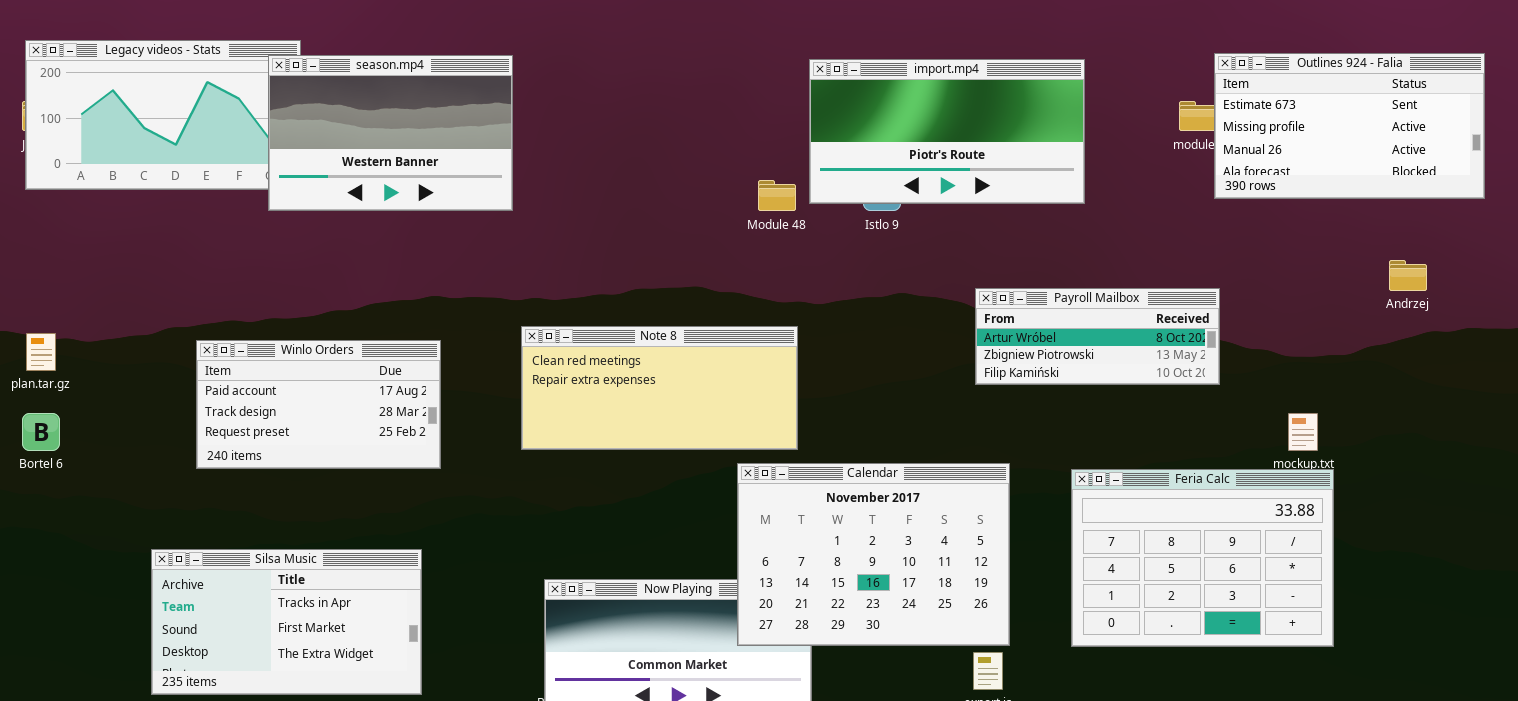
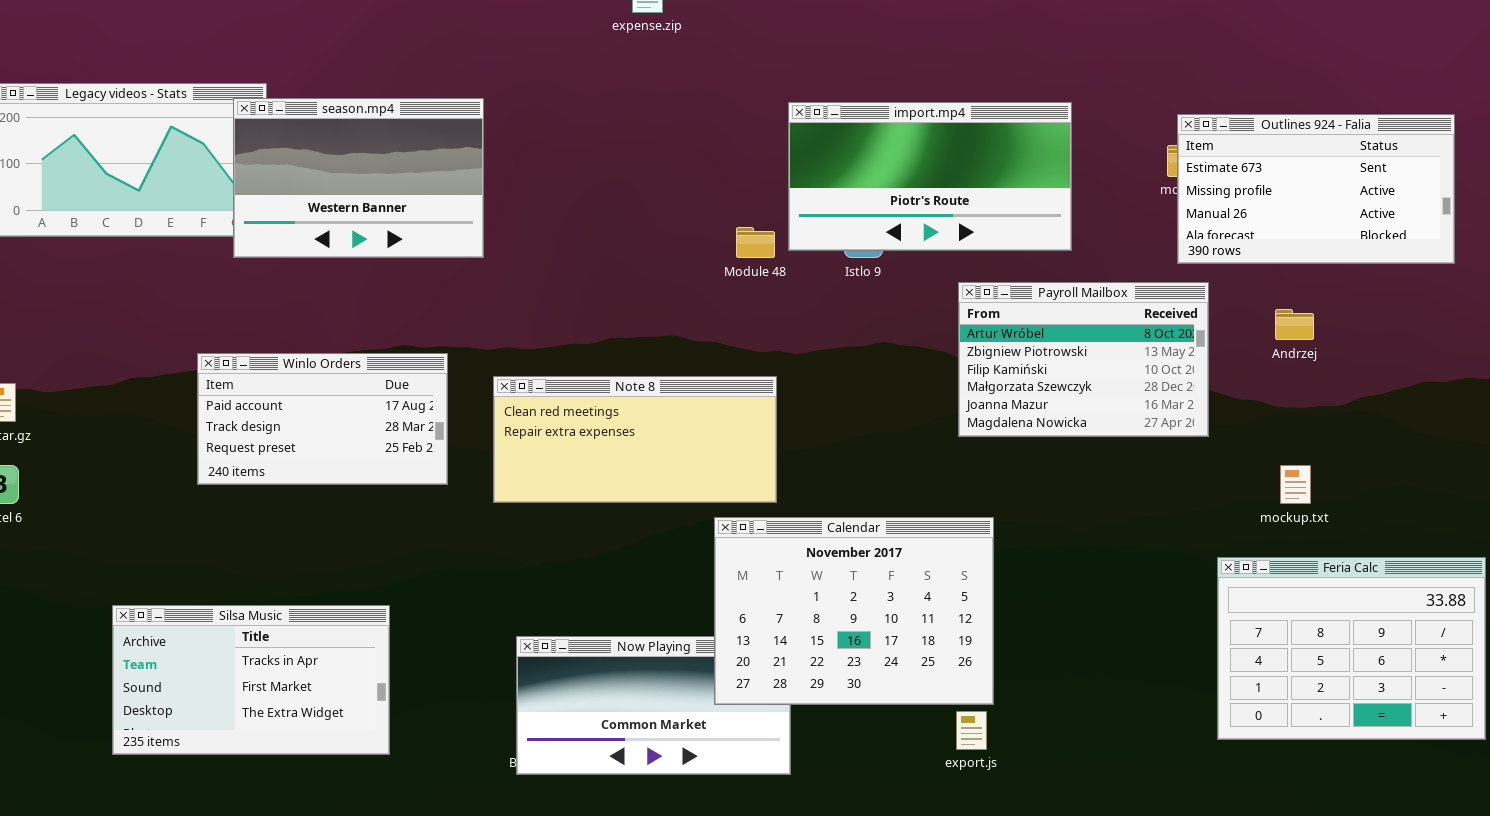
Outlines 924 - Falia: [1214,53,1485,199] -> [1177,114,1455,264], moved
Andrzej: [1389,260,1427,291] -> [1275,309,1314,340], moved
Payroll Mailbox: [975,288,1220,385] -> [958,282,1209,437], resized
Winlo Orders: [196,340,441,469] -> [197,353,448,485], moved
Feria Calc: [1071,469,1334,647] -> [1217,557,1486,740], moved

